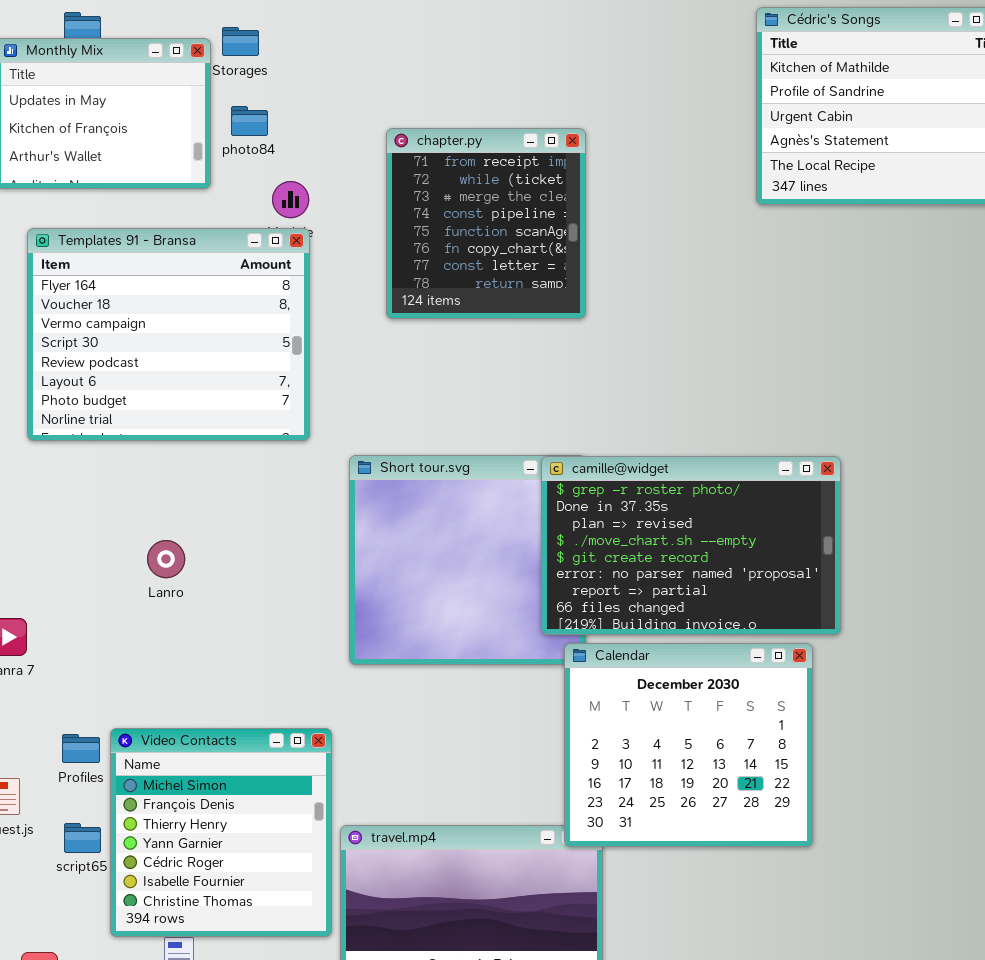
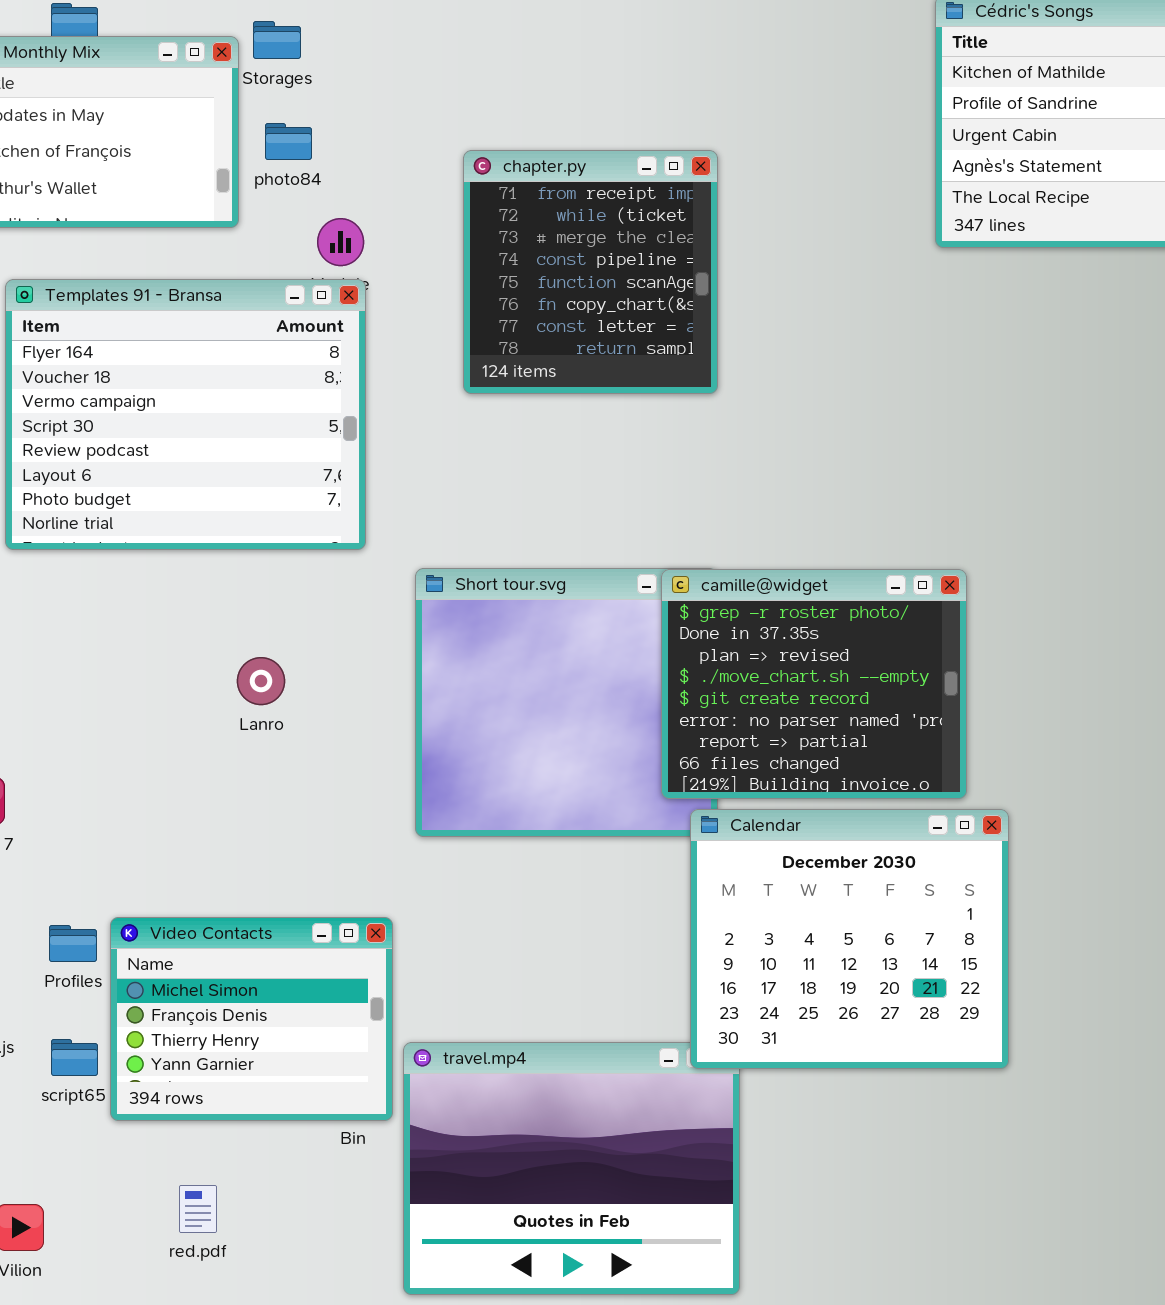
camille@widget: [541,456,841,635] -> [661,569,967,799], resized
Lanro: [147,540,185,578] -> [237,657,285,705], moved
Video Contacts: [110,728,332,937] -> [110,917,393,1121], resized

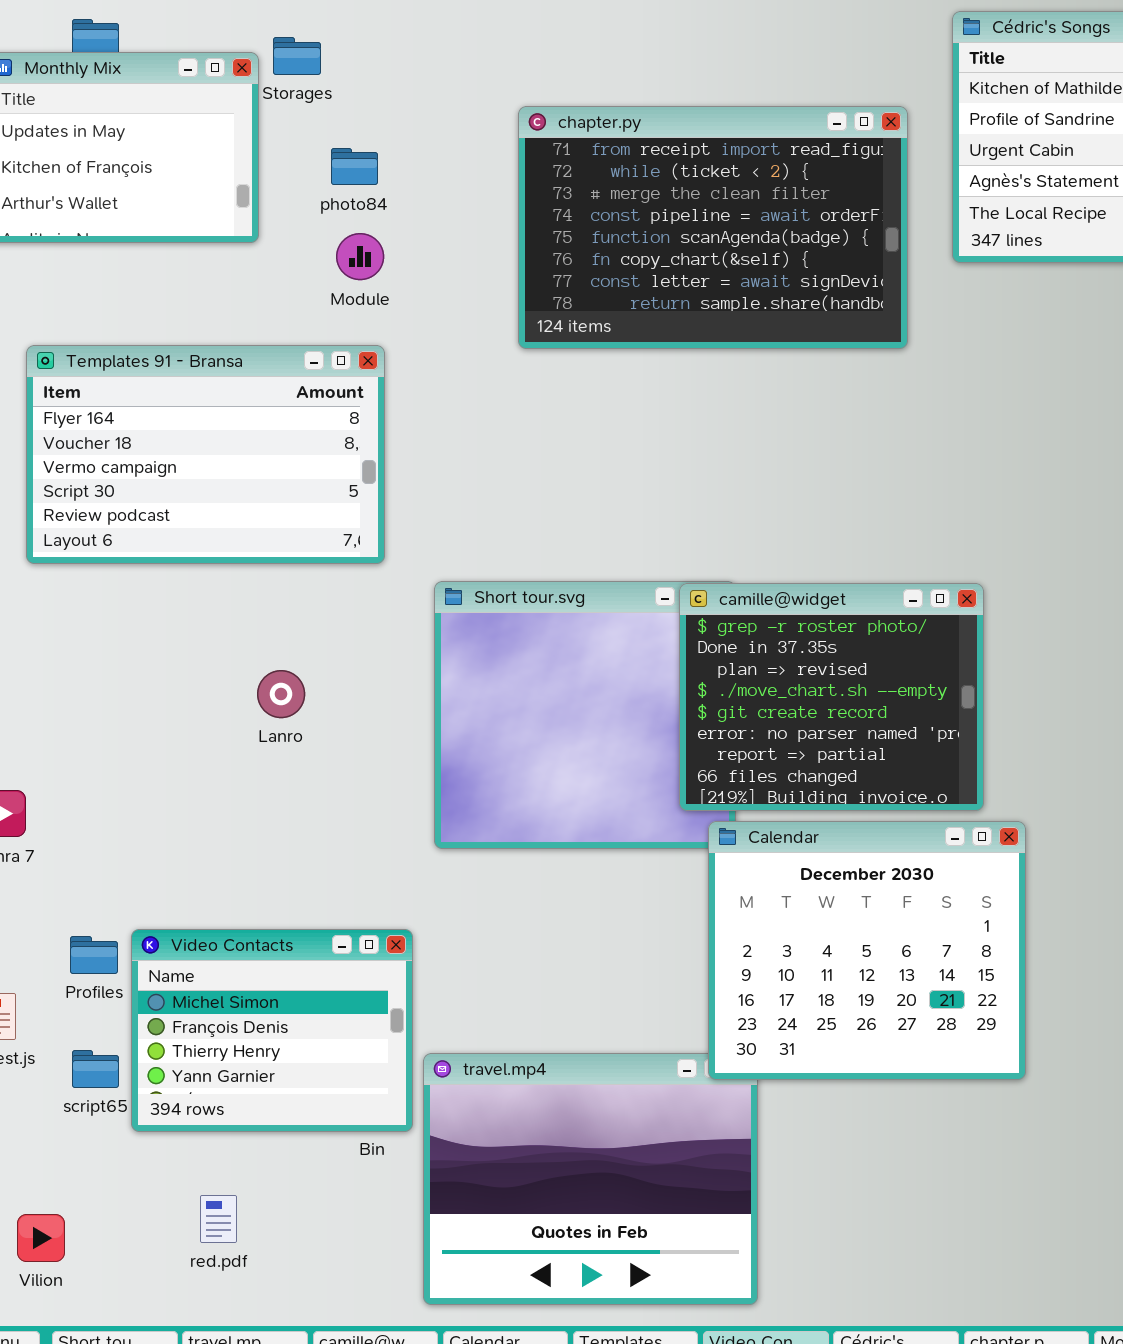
photo84: [265,123,312,160] -> [331,148,378,185], moved
chapter.py: [463,150,718,394] -> [518,106,908,349], moved, resized
Templates 91 - Bransa: [5,279,366,550] -> [26,345,385,564], resized

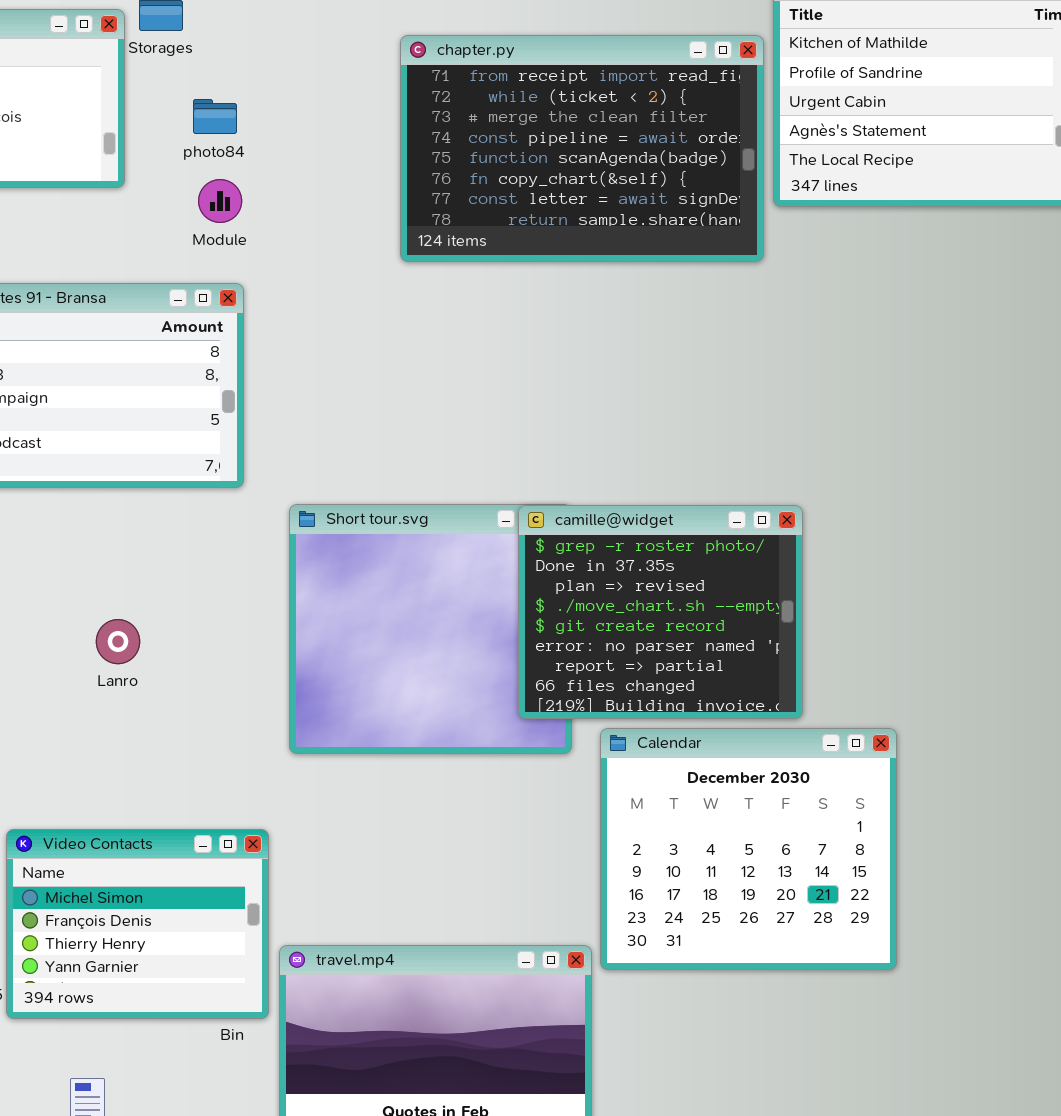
chapter.py: [518,106,908,349] -> [400,35,764,262], moved
Lanro: [257,670,305,718] -> [96,619,140,664], moved
Calendar: [708,821,1026,1080] -> [600,728,897,970], moved

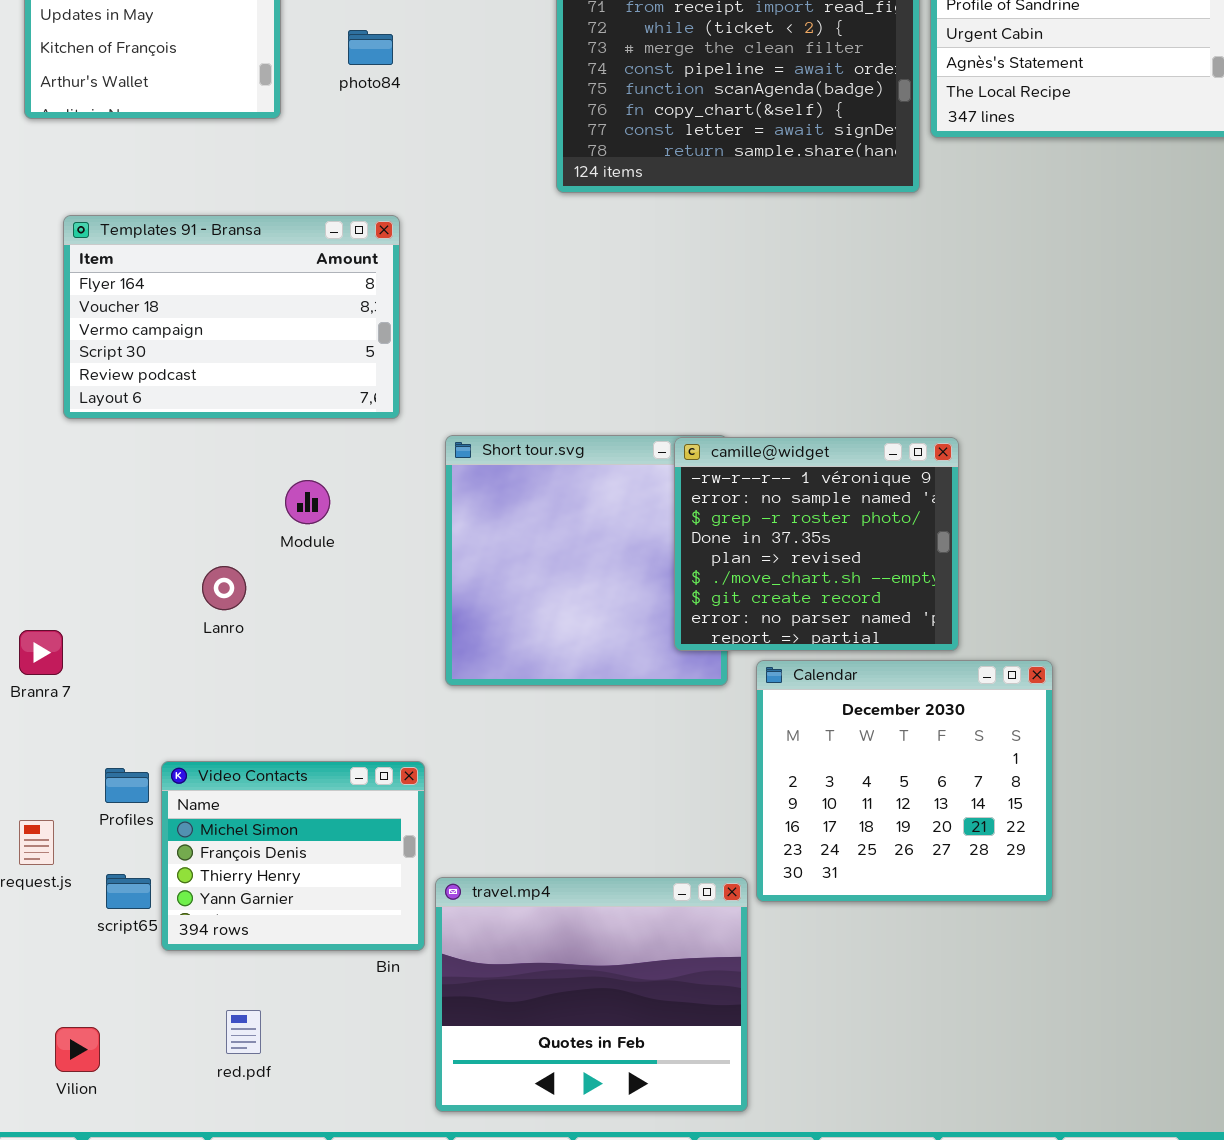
Module: [198,179,242,223] -> [285,480,330,524], moved
camille@widget: [518,505,803,719] -> [674,437,959,651], scrolled up 2 rows
Lanro: [96,619,140,664] -> [202,566,246,610], moved

